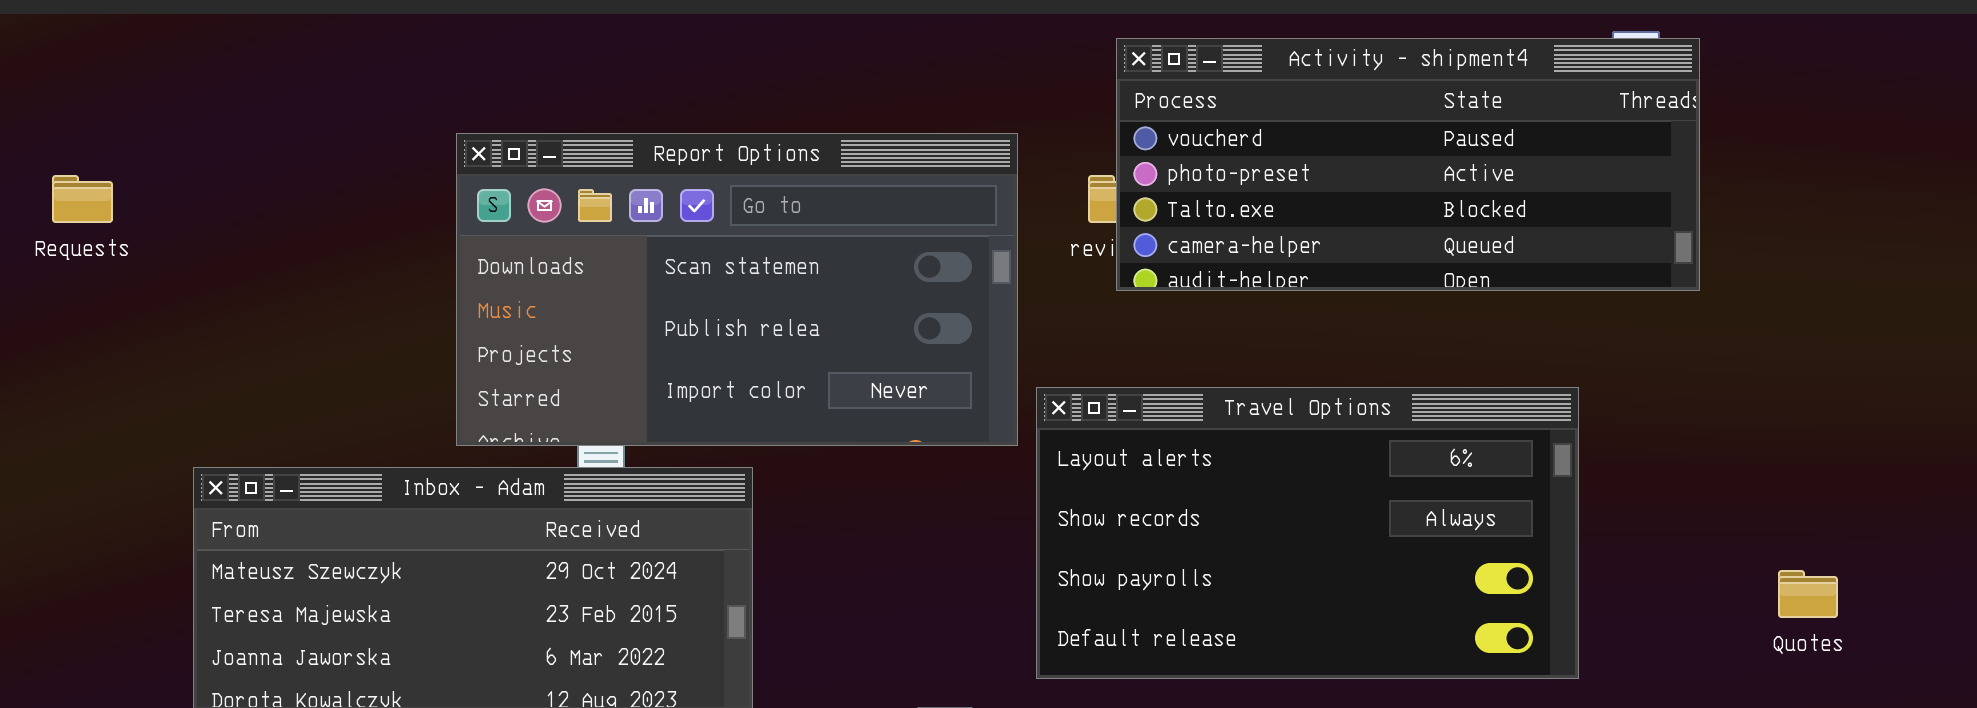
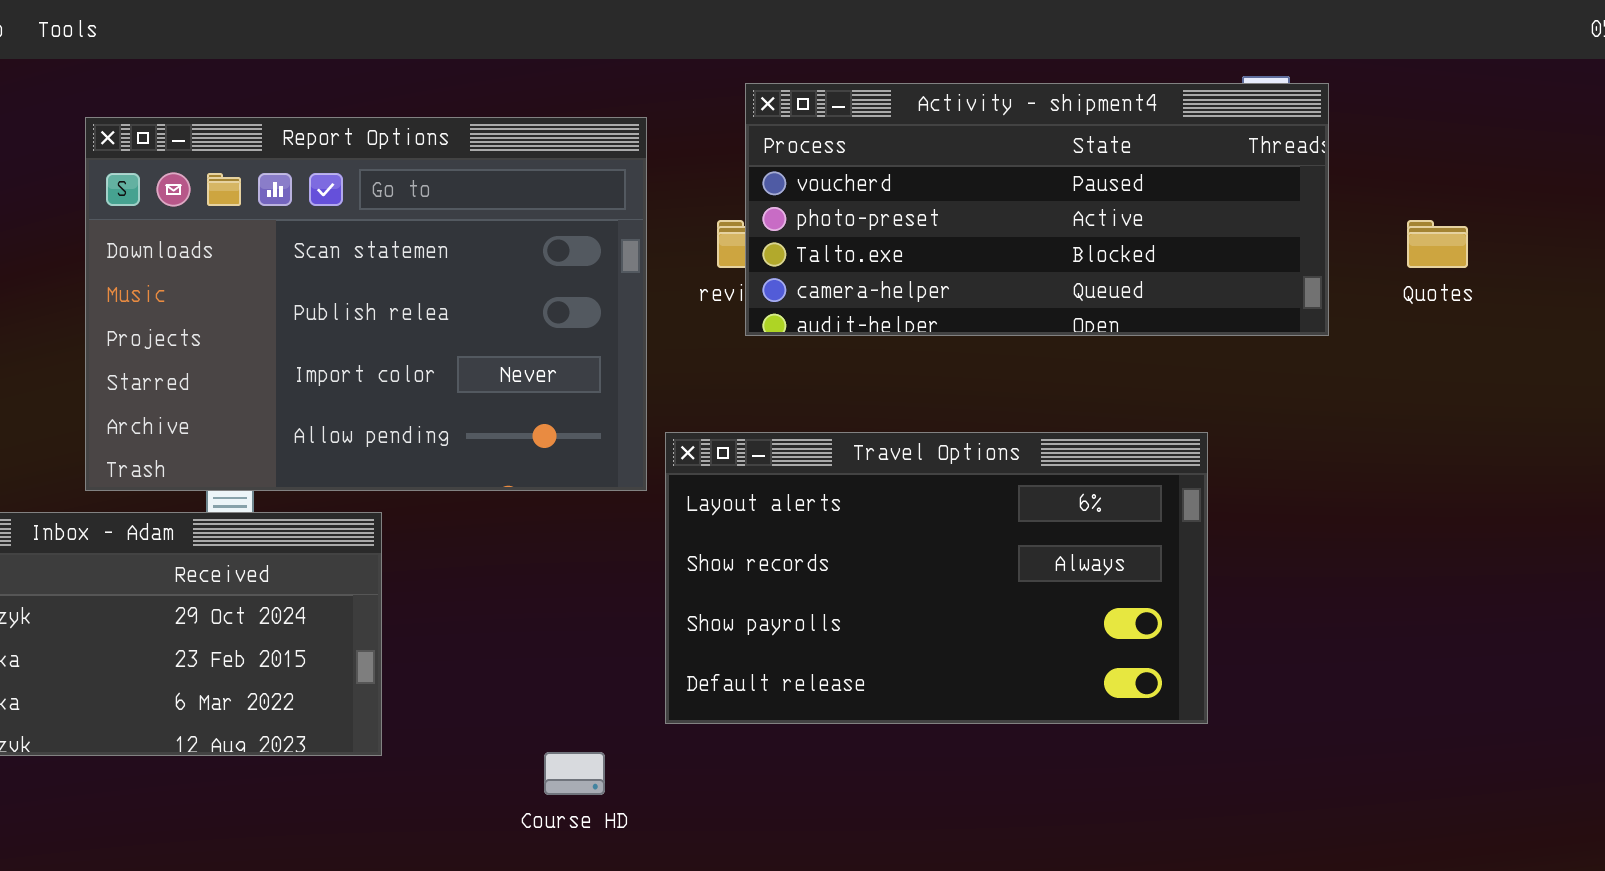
Report Options: [456,133,1018,446] -> [85,117,647,491], resized
Quotes: [1778,570,1838,618] -> [1407,220,1468,268], moved

